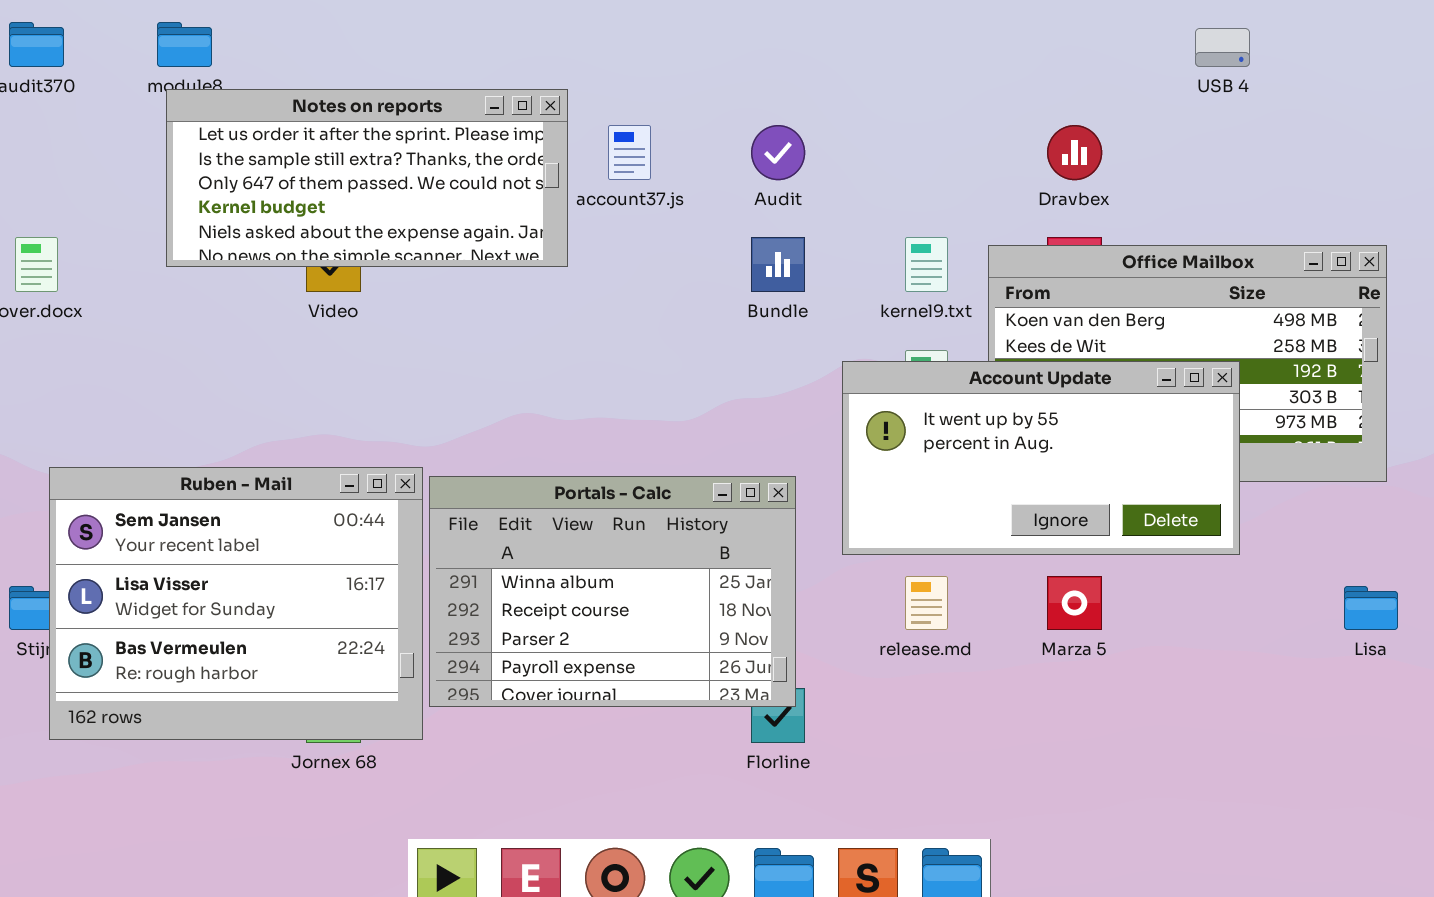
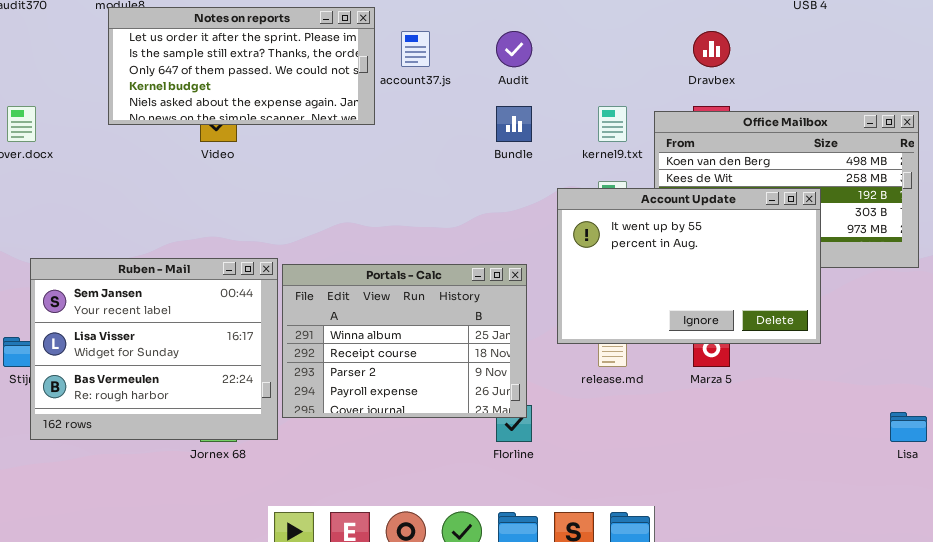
Account Update: [842,361,1240,555] -> [557,188,821,344], resized
Lisa: [1344,586,1398,630] -> [890,412,927,442], moved

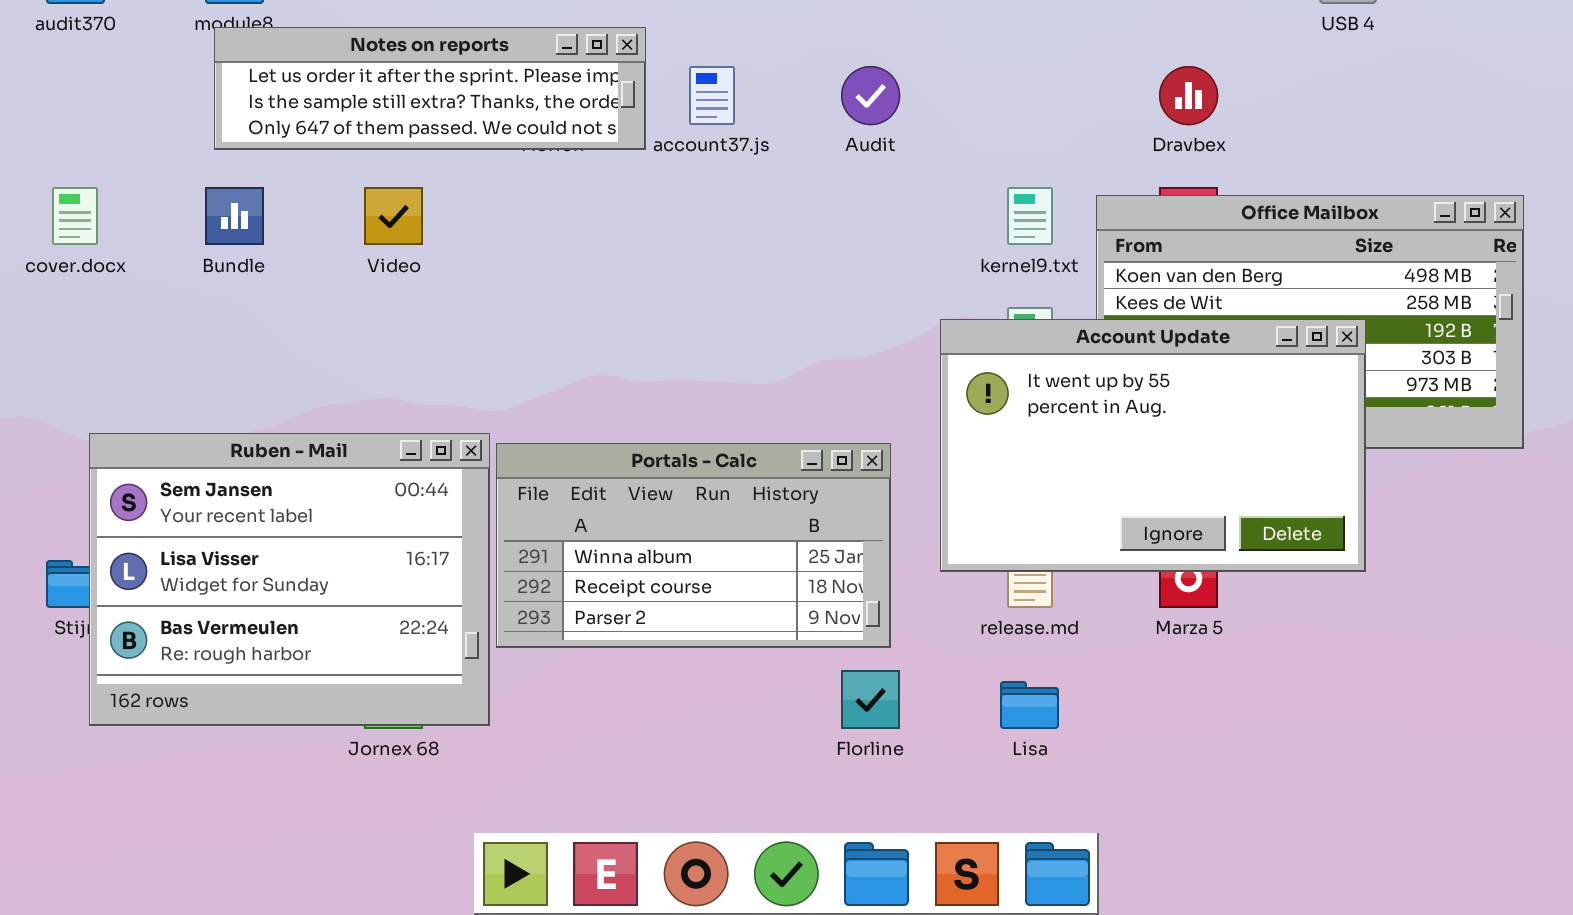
Notes on reports: [108,7,375,125] -> [214,27,646,150], resized
Bundle: [496,106,532,142] -> [205,187,264,245], moved
Portals - Calc: [282,264,527,418] -> [496,443,891,648], resized
Lisa: [890,412,927,442] -> [1000,681,1059,729], moved

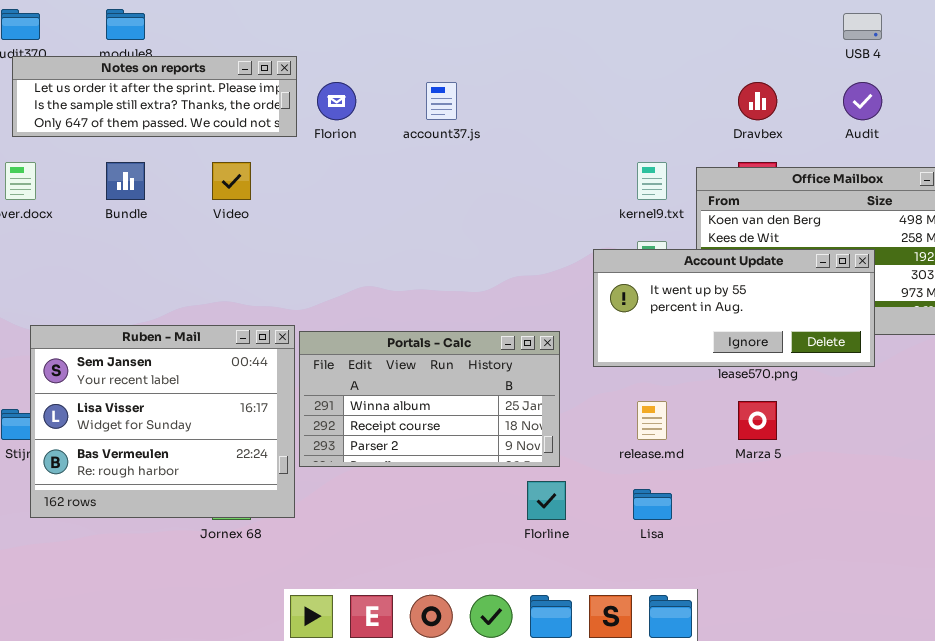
Notes on reports: [214,27,646,150] -> [12,56,297,137], moved
Audit: [841,66,900,125] -> [843,82,882,120], moved
Account Update: [940,319,1366,572] -> [593,249,875,367], resized

